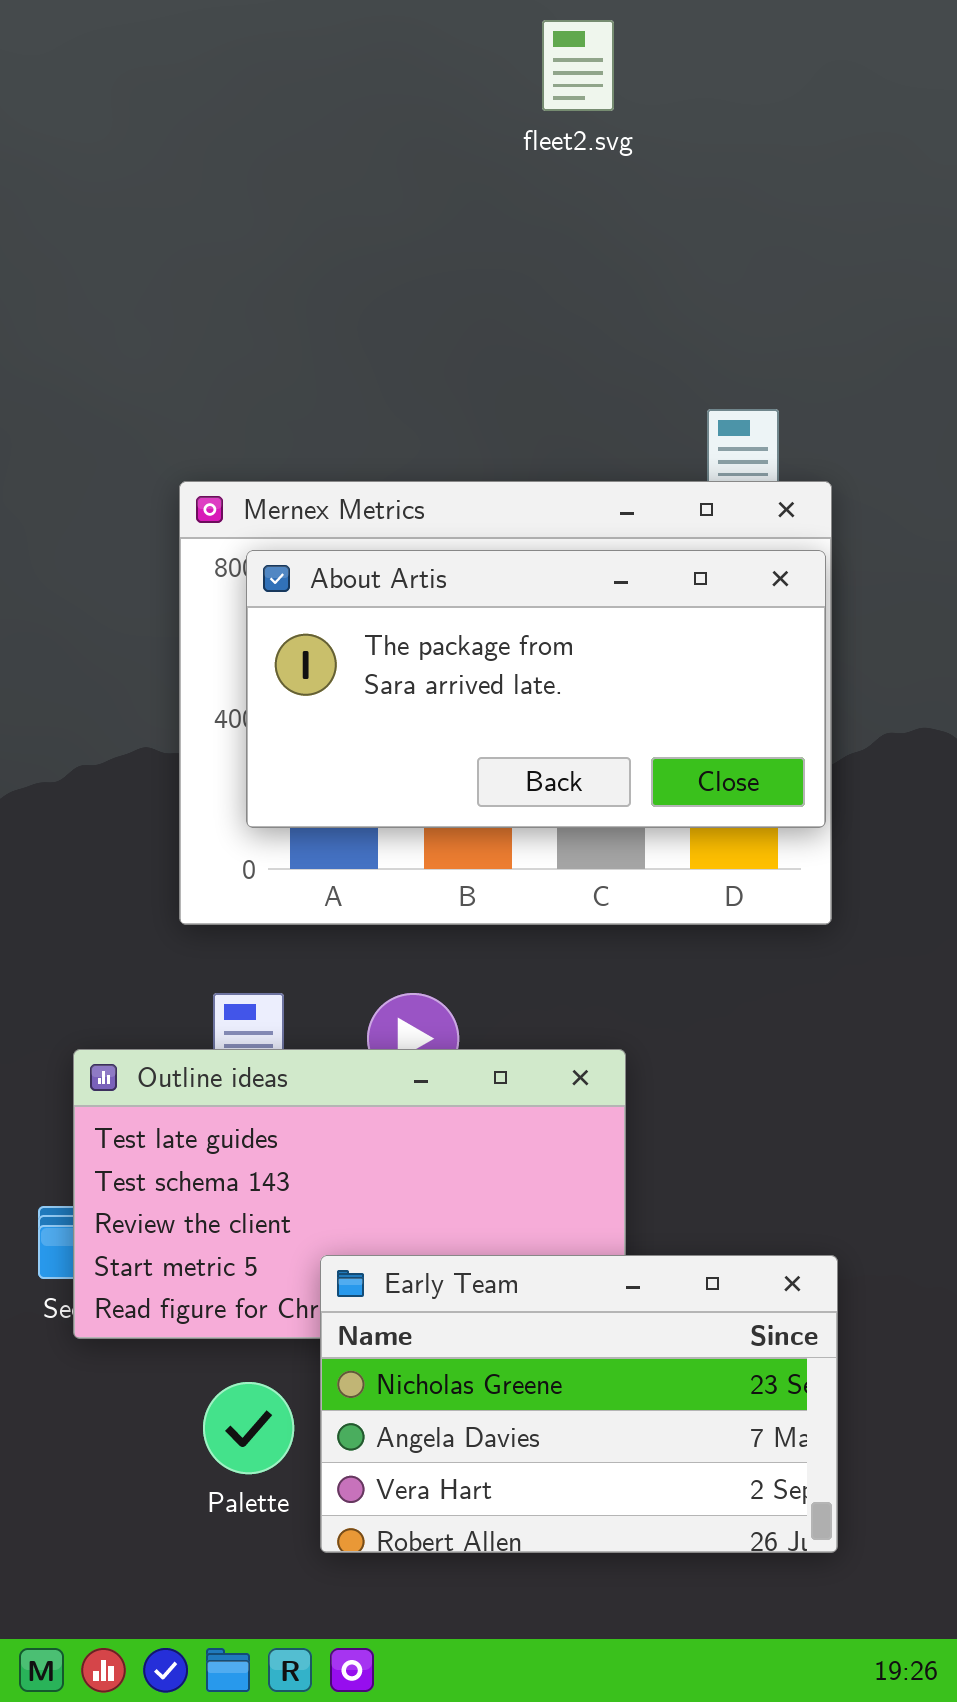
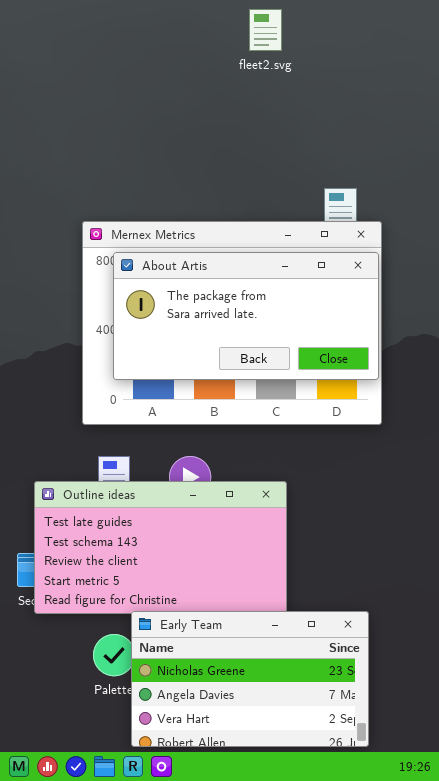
Early Team: [320,1255,838,1553] -> [131,611,369,747], moved

